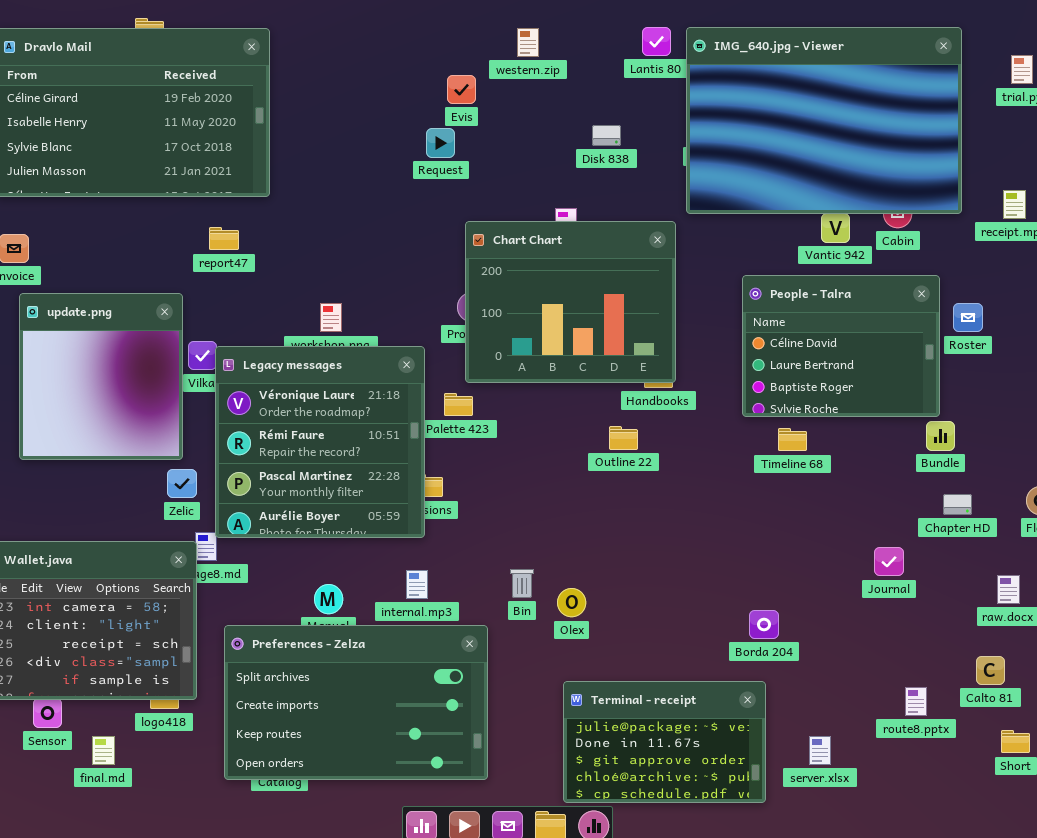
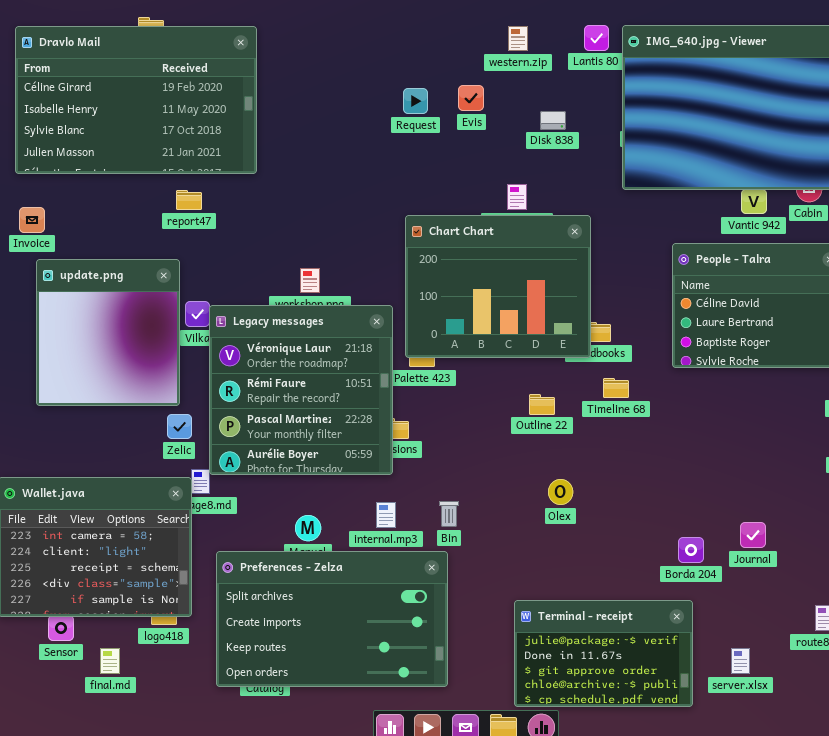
western.zip: [517,28,539,57] -> [508,26,528,51], moved
Evis: [447,75,476,104] -> [458,85,484,111], moved
Request: [426,128,455,158] -> [403,88,428,114], moved
Chart Chart: [465,221,676,383] -> [405,215,591,358], moved
report47: [209,227,239,250] -> [176,190,202,210], moved
Outline 22: [609,426,638,450] -> [529,394,555,415], moved
Timeline 68: [778,428,807,451] -> [603,378,629,398], moved
Journal: [874,547,904,576] -> [740,522,766,548], moved
Bin: [510,569,534,598] -> [439,501,459,527], moved
Olex: [557,588,586,617] -> [548,479,573,505], moved

